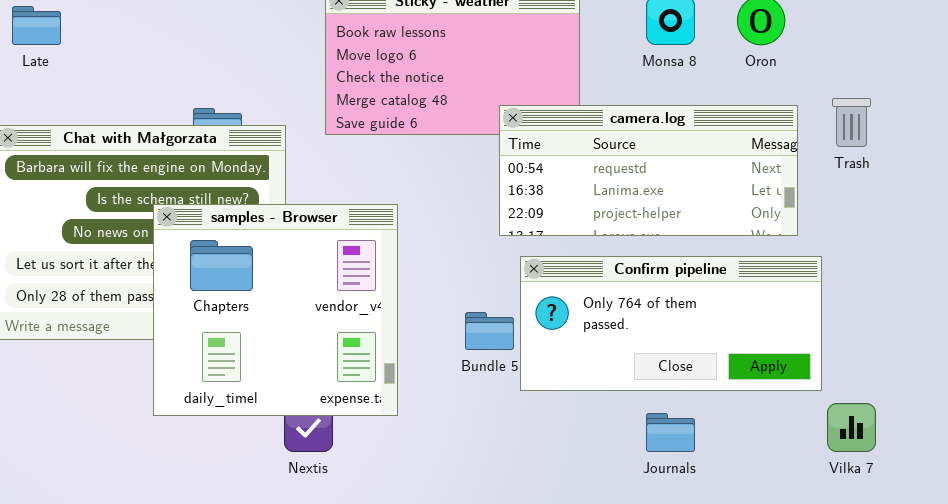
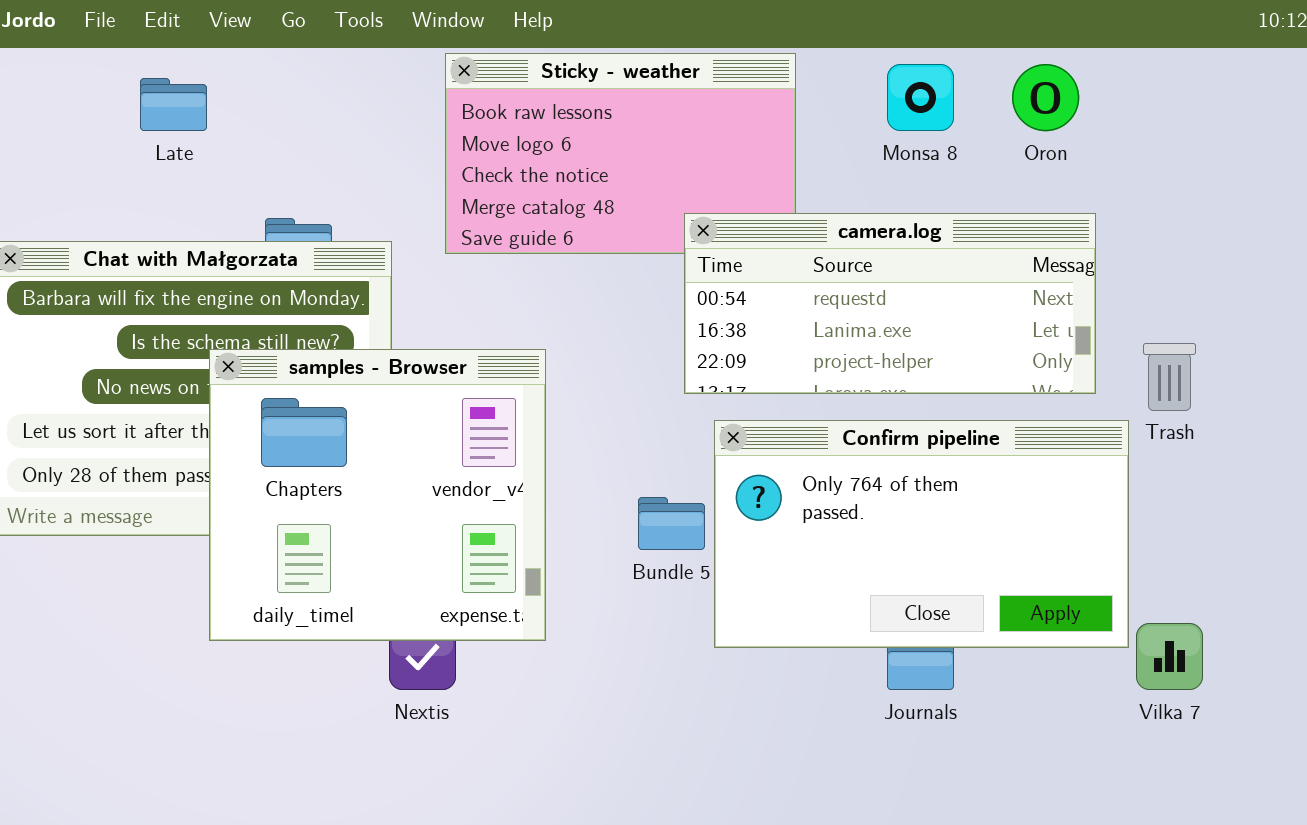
Late: [12,6,61,45] -> [140,78,207,131], moved
Trash: [832,98,871,147] -> [1143,343,1196,411], moved
Confirm pipeline: [520,256,822,391] -> [714,420,1129,648], resized

